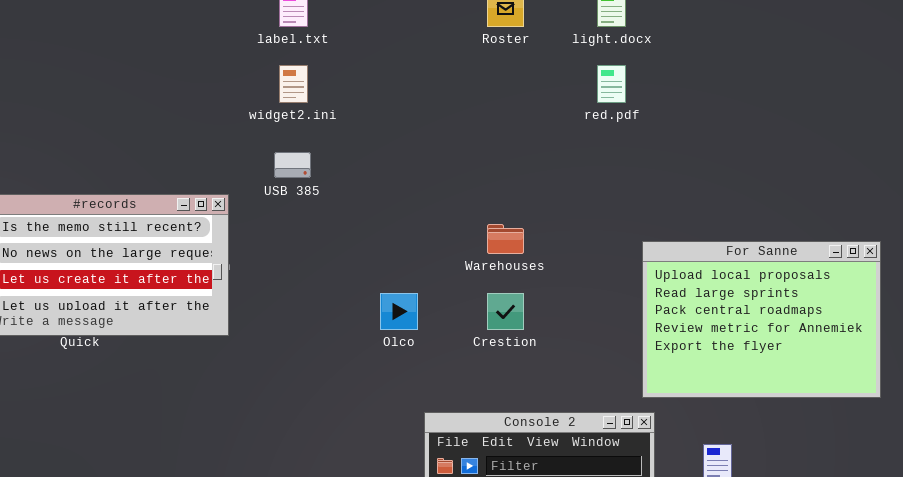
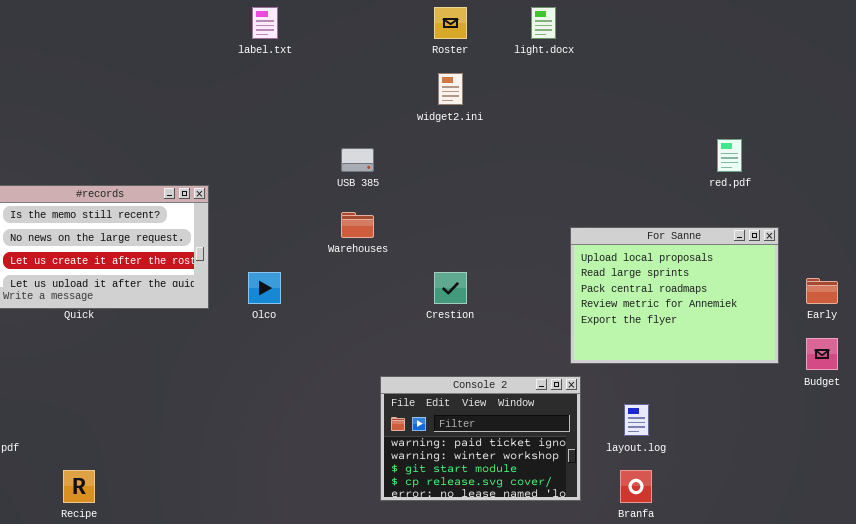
widget2.ini: [279,65,308,103] -> [438,73,463,105], moved
red.pdf: [597,65,626,103] -> [717,139,742,172], moved
USB 385: [274,152,311,178] -> [341,148,374,172], moved
Warehouses: [487,224,524,254] -> [341,212,374,238], moved
Olco: [380,293,418,330] -> [248,272,281,304], moved

